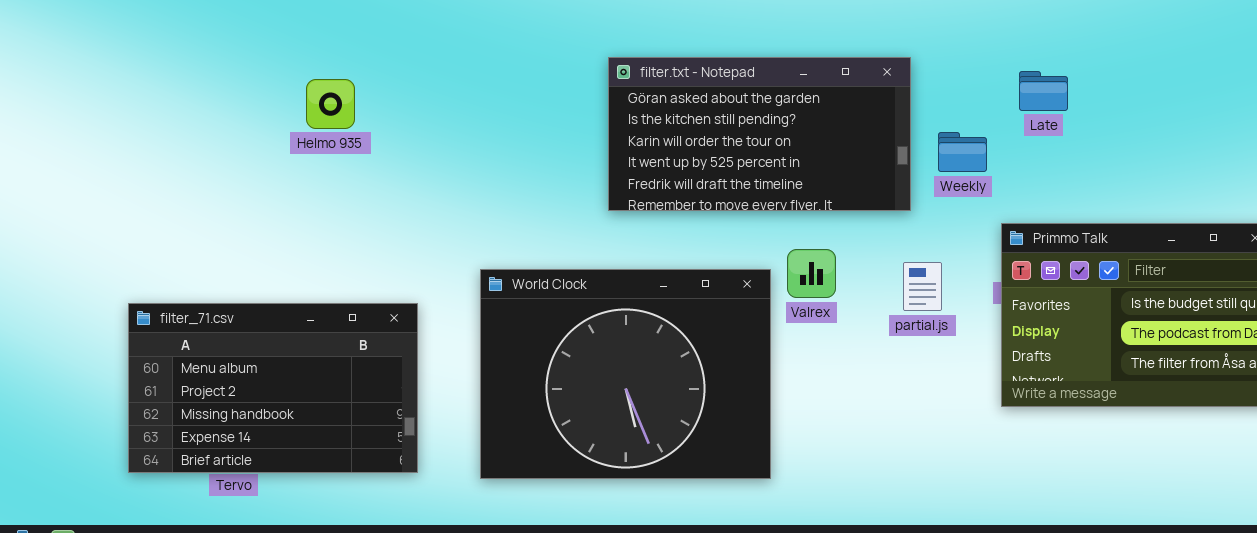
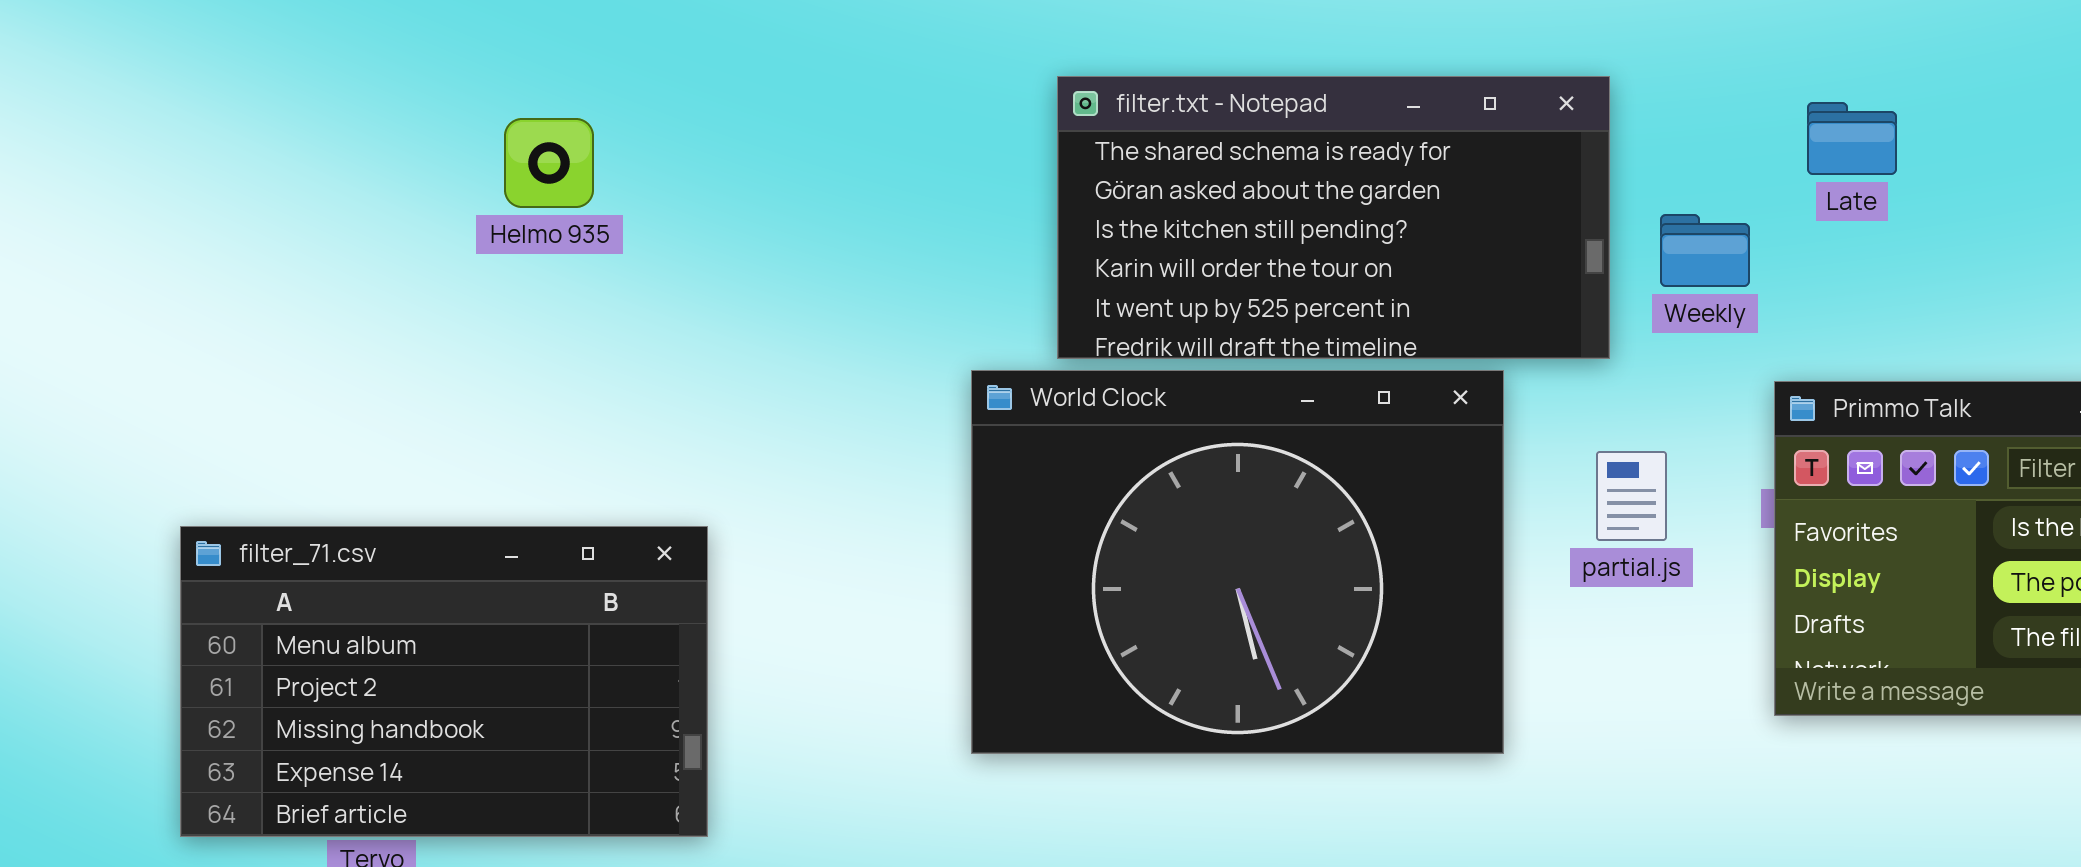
filter.txt - Notepad: [608,57,911,211] -> [1057,76,1610,359], scrolled up 1 row
World Clock: [480,269,771,479] -> [971,370,1504,754], moved

